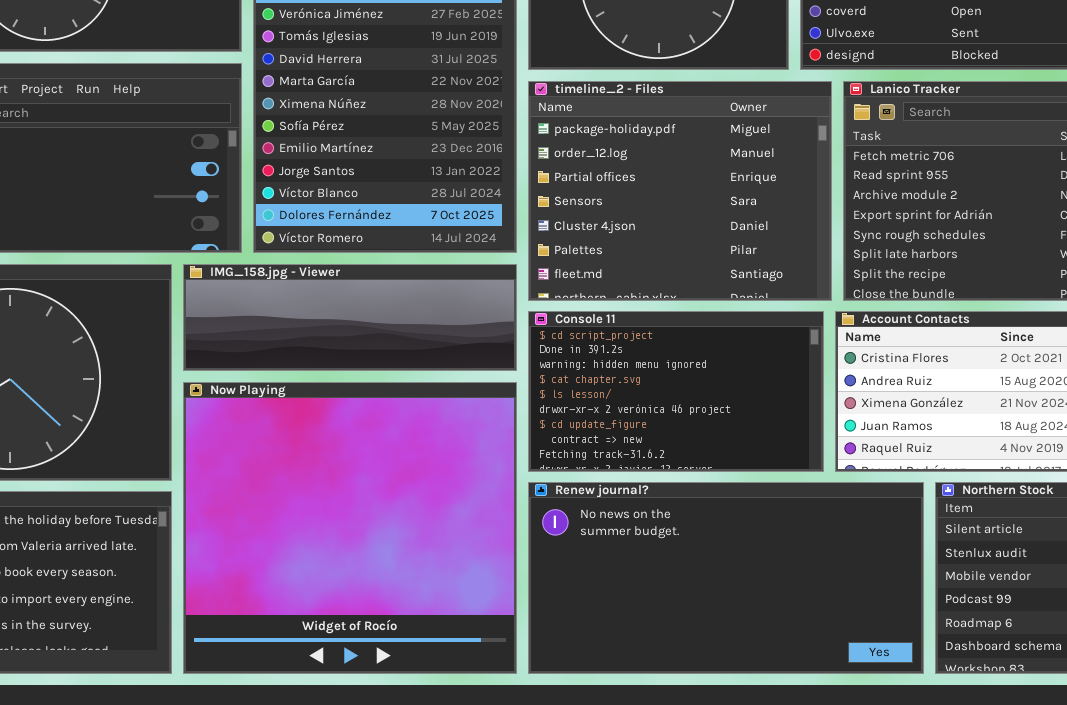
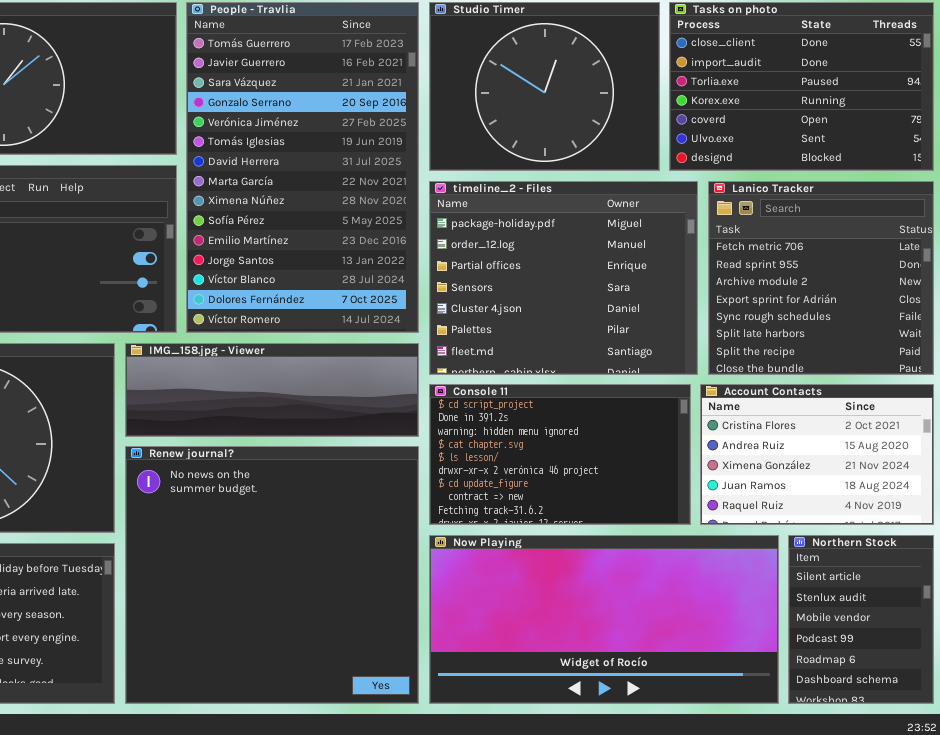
Now Playing: [183,382,517,674] -> [429,535,779,704], moved, resized
Renew journal?: [528,482,924,674] -> [125,446,419,704], moved, resized

